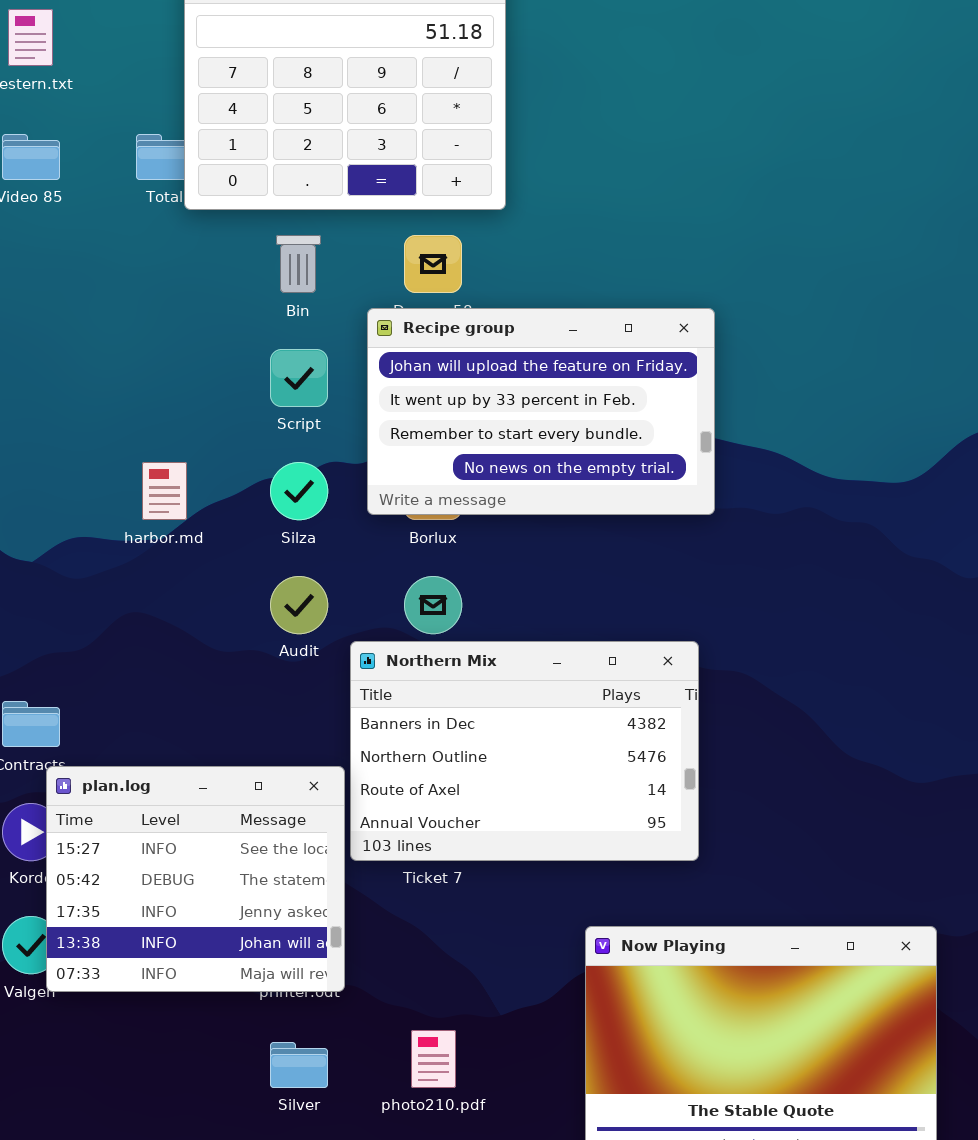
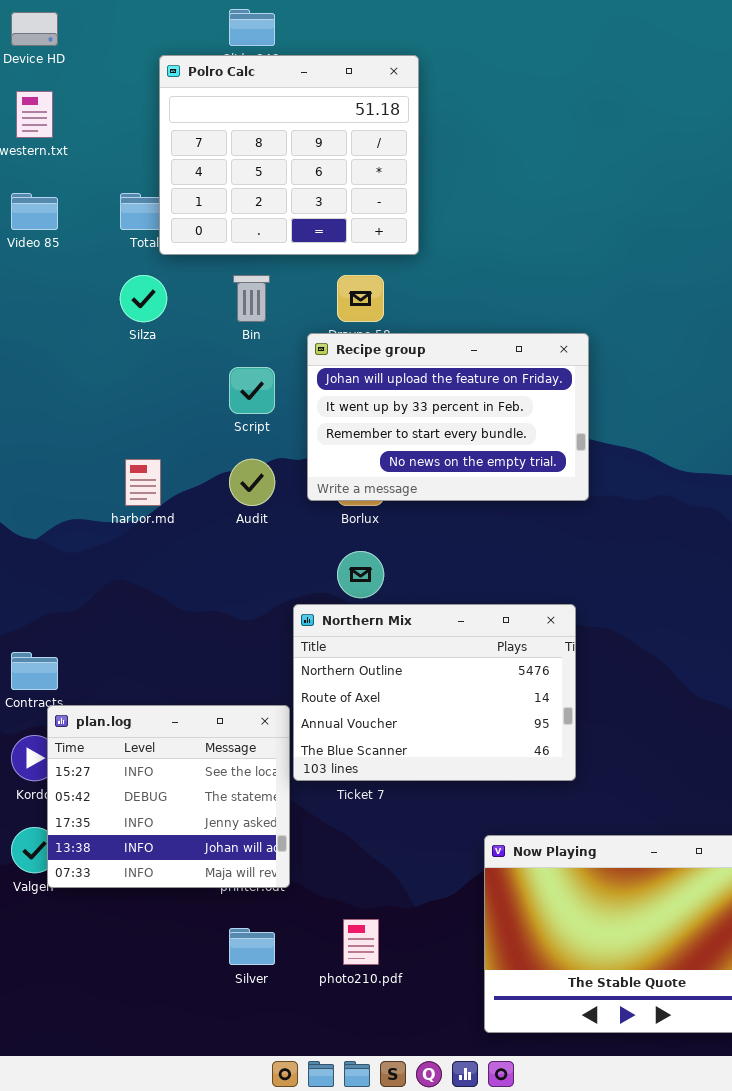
Silza: [270,462,328,520] -> [120,275,167,322], moved
Audit: [270,576,328,634] -> [229,459,275,506], moved
Northern Mix: [350,641,699,861] -> [293,604,576,781], scrolled down 1 row

